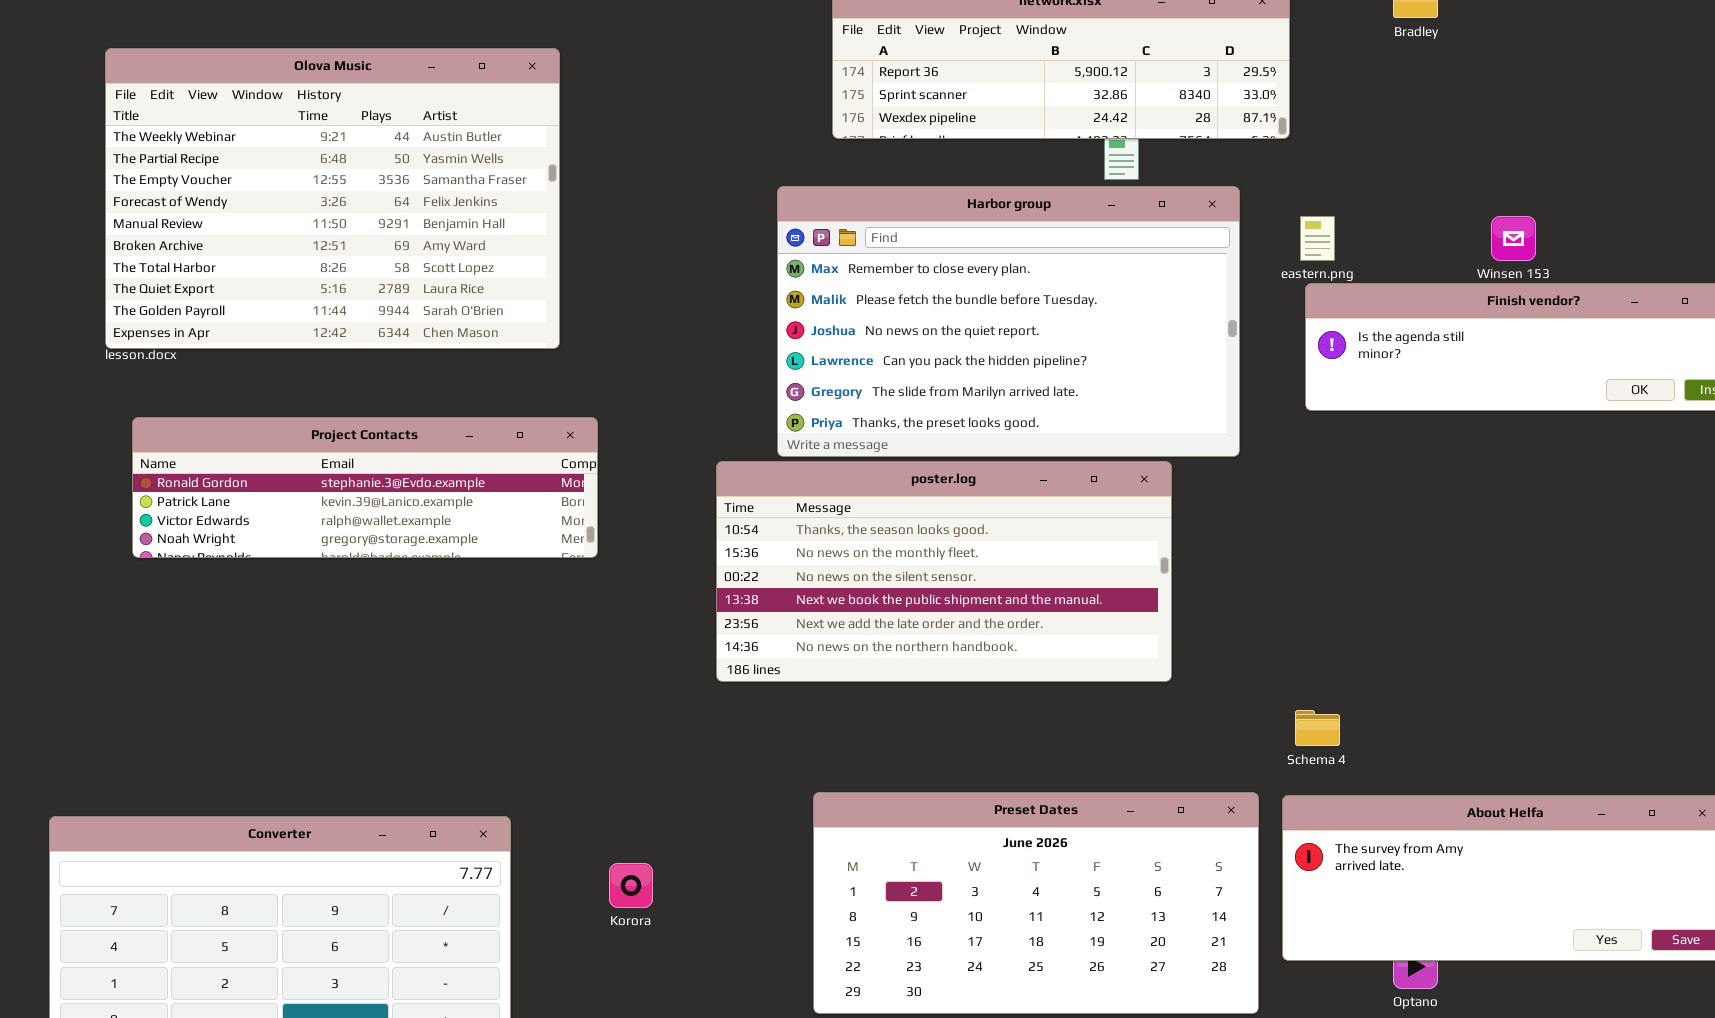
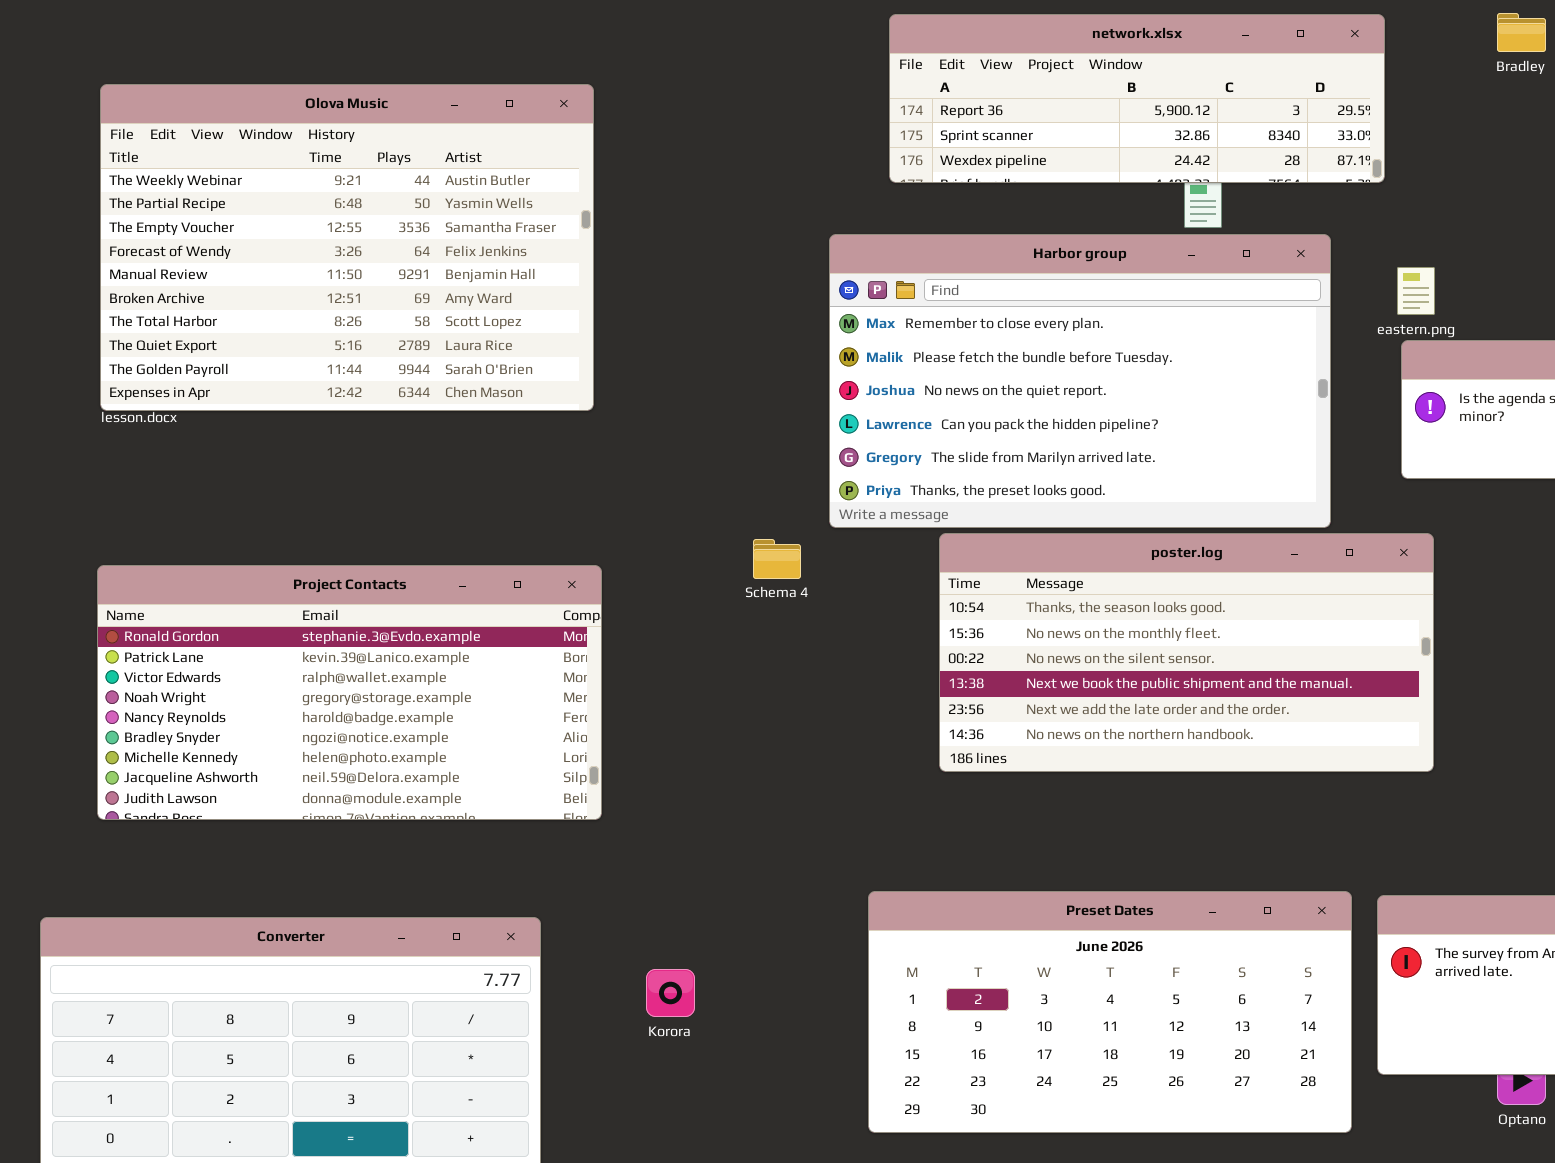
Project Contacts: [132,417,598,558] -> [97,565,602,820], moved, resized
poster.log: [716,461,1172,682] -> [939,533,1434,772], moved
Schema 4: [1295,710,1340,746] -> [753,539,801,579], moved

